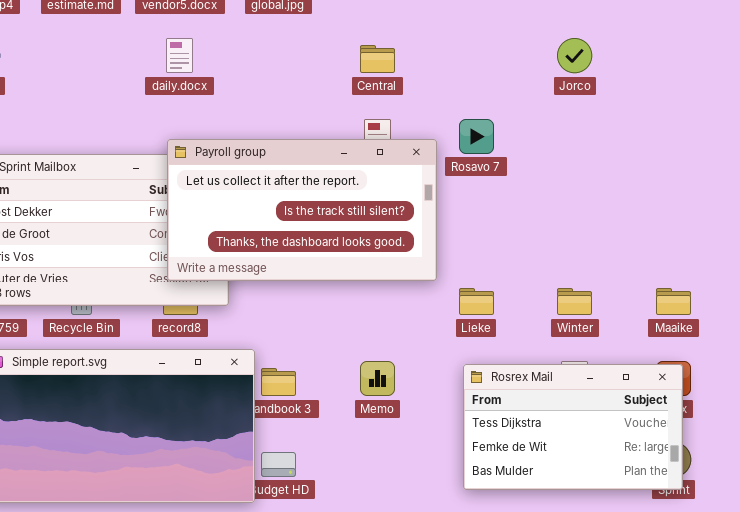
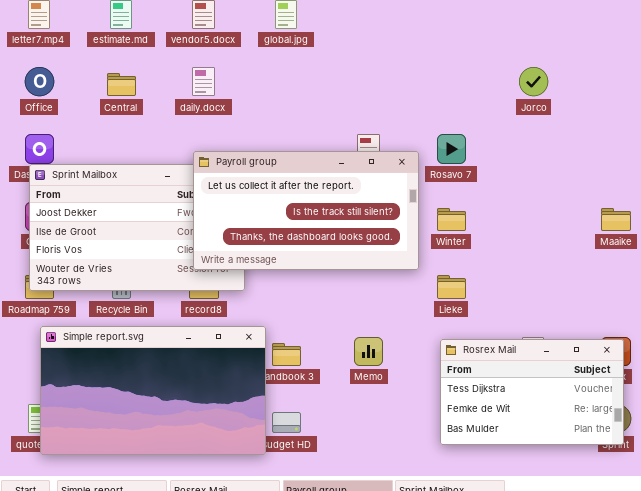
Central: [360,45,395,73] -> [107,73,136,96], moved
Winter: [557,288,592,315] -> [437,208,466,231], moved
Maaike: [656,288,691,315] -> [601,208,631,231], moved

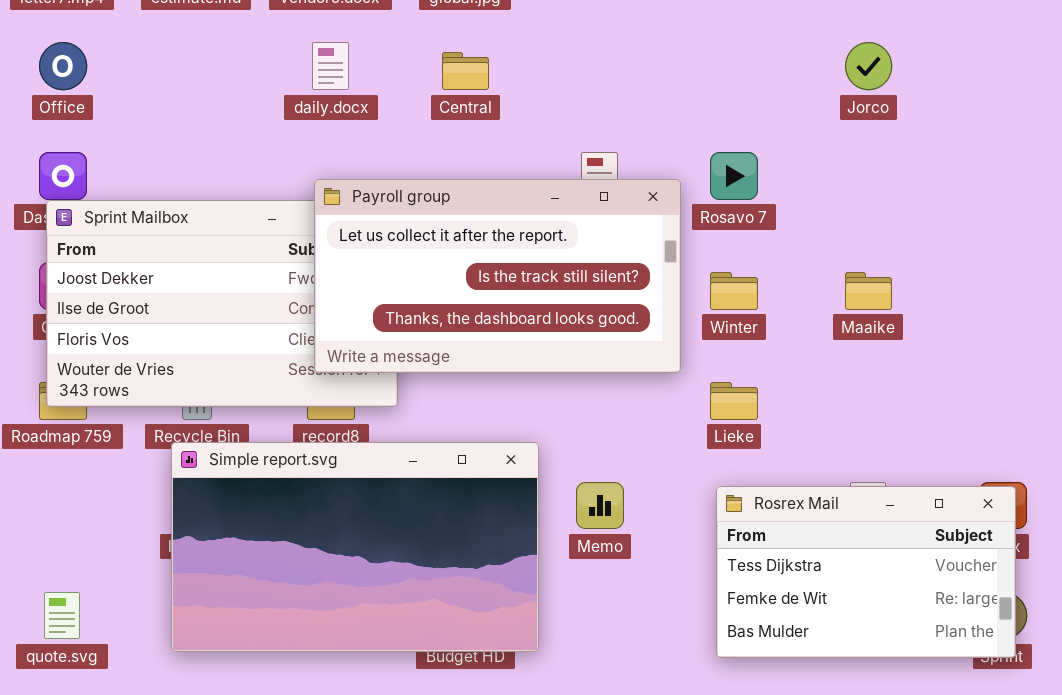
Central: [107,73,136,96] -> [442,52,489,90], moved
Maaike: [601,208,631,231] -> [845,272,892,310], moved
Simple report.svg: [40,326,266,455] -> [171,442,539,652], moved

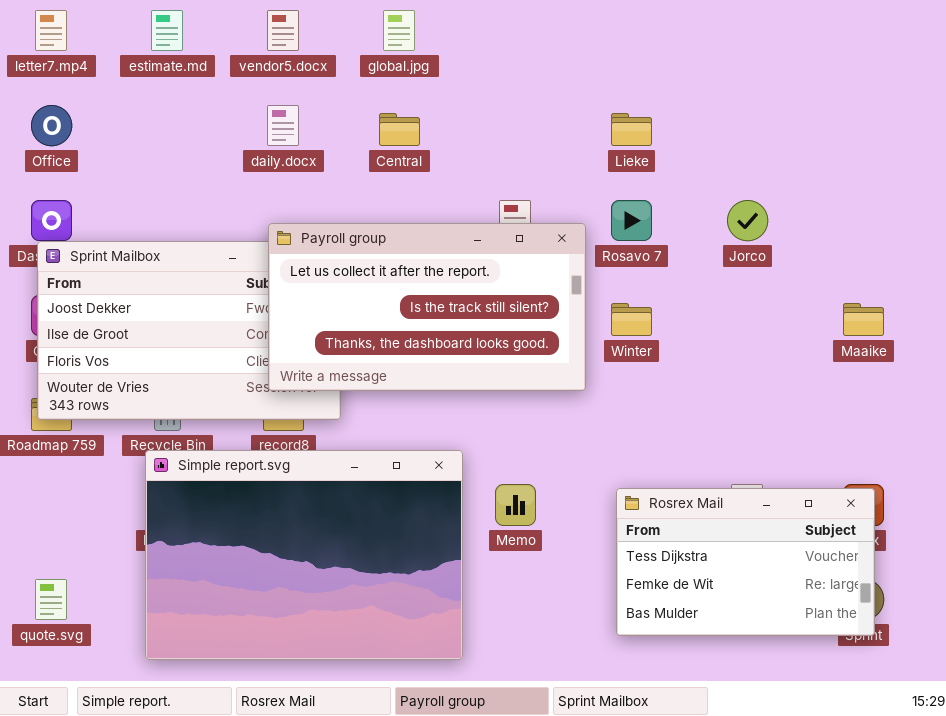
Jorco: [845,42,892,90] -> [727,200,768,241], moved
Maaike: [845,272,892,310] -> [843,303,884,336], moved
Lieke: [710,382,758,420] -> [611,113,652,146], moved
Simple report.svg: [171,442,539,652] -> [145,450,463,660], resized

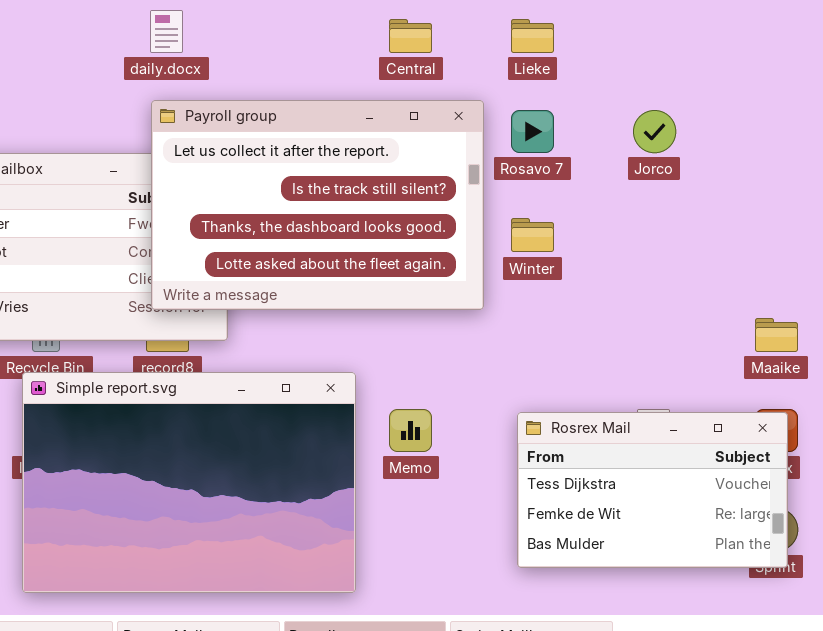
Central: [379,113,420,146] -> [389,19,432,53], moved
Payroll group: [268,223,586,391] -> [151,100,484,310], resized
Maaike: [843,303,884,336] -> [755,318,798,352], moved

